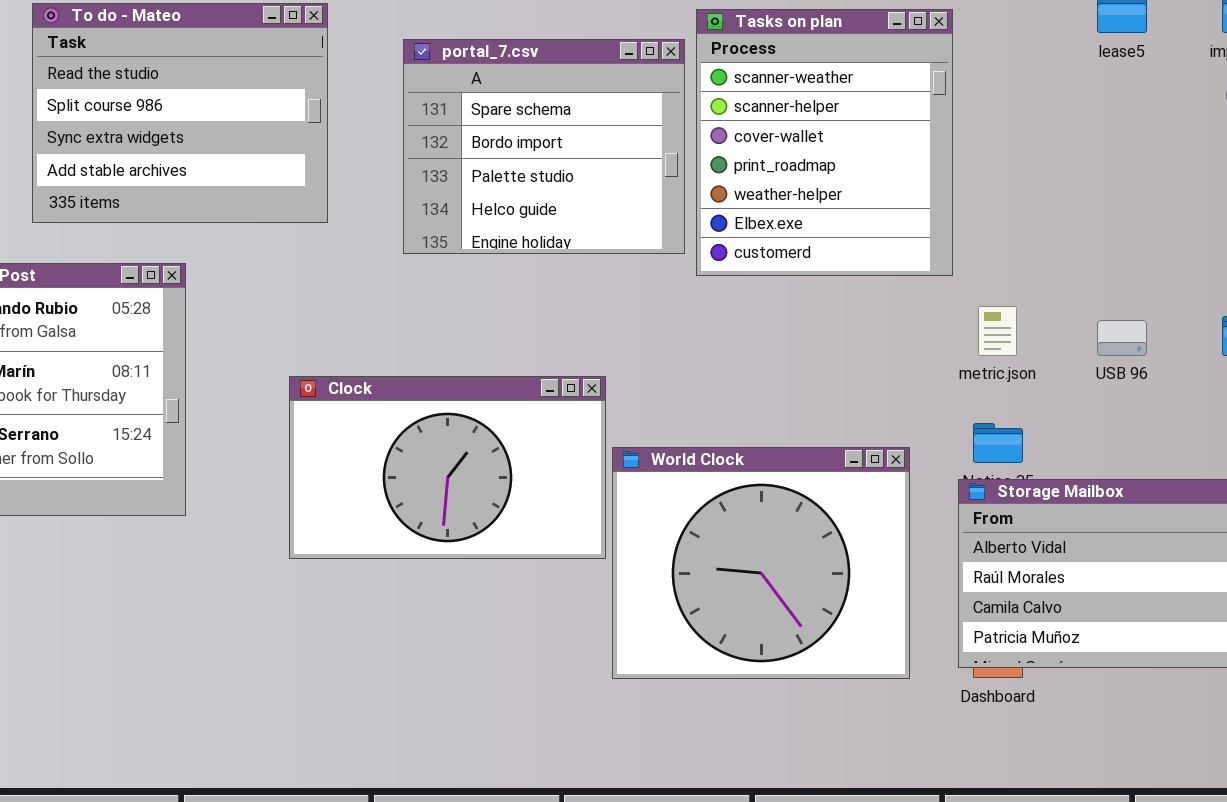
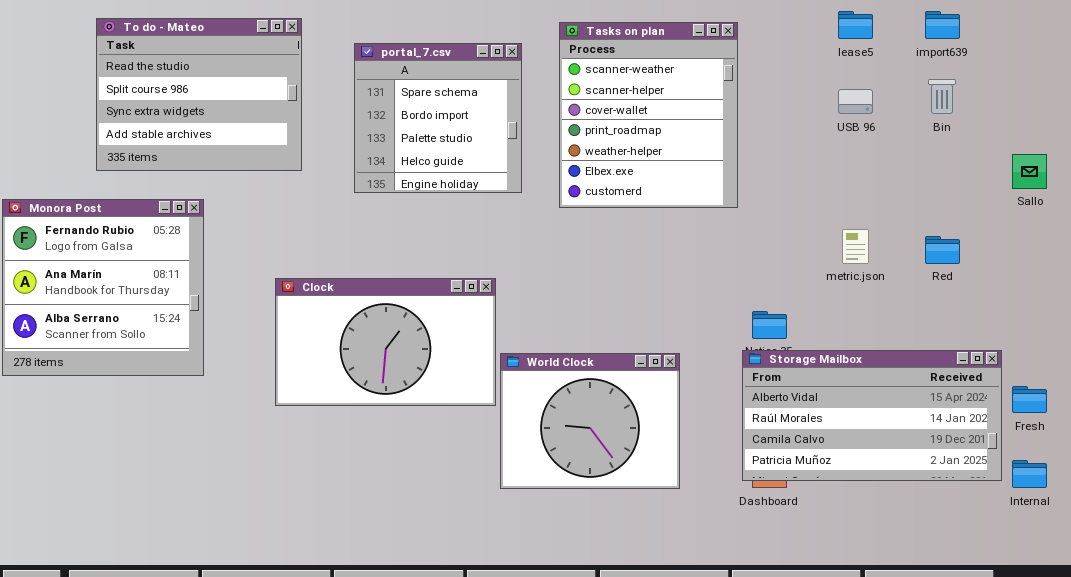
portal_7.csv: [403,39,685,254] -> [354,43,522,193], resized
metric.json: [978,306,1017,356] -> [842,229,869,264], moved
USB 96: [1097,320,1147,356] -> [838,89,873,114], moved
World Clock: [612,447,910,679] -> [500,353,680,489], resized

